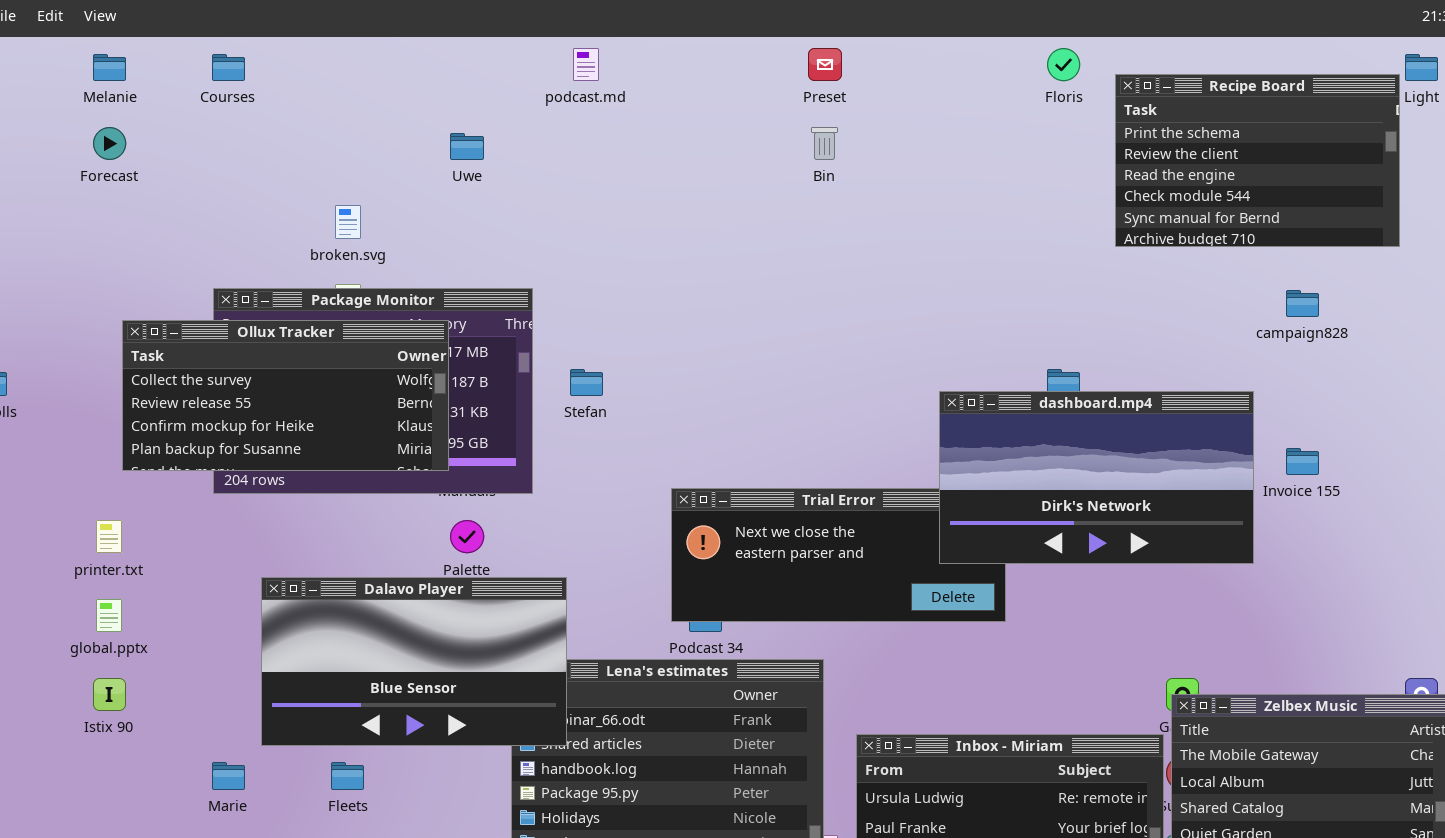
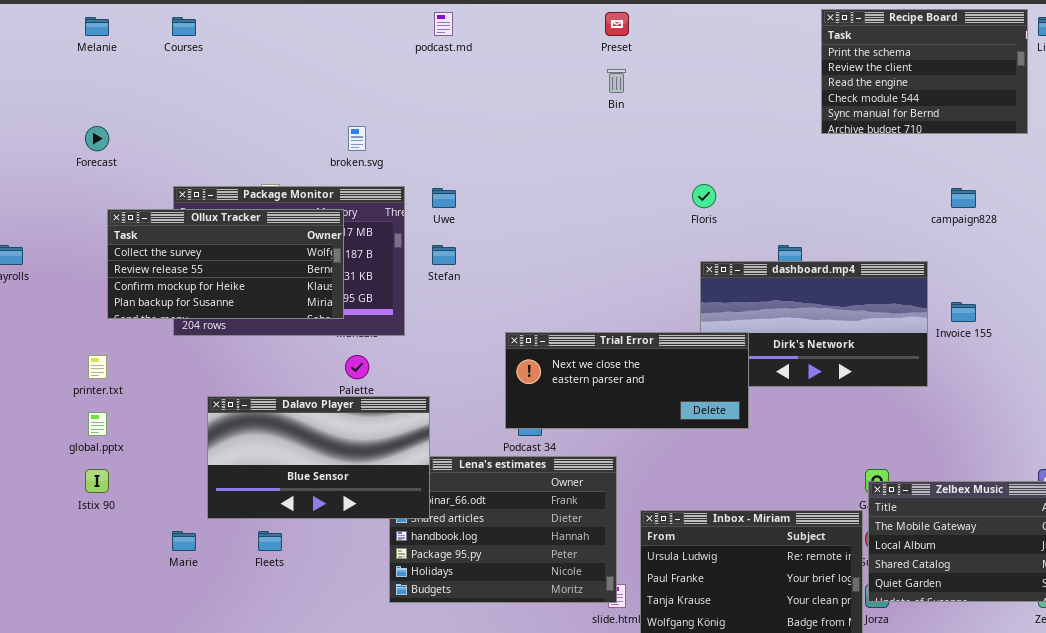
Floris: [1047,48,1080,81] -> [692,184,716,208], moved
Recipe Board: [1115,74,1400,247] -> [821,9,1028,134], moved
Forecast: [93,127,126,160] -> [85,126,109,151], moved
Uwe: [450,133,484,160] -> [432,188,456,208], moved
broken.svg: [335,205,361,239] -> [348,126,366,151], moved
Trial Error: [671,488,1006,622] -> [505,332,749,429], raised

